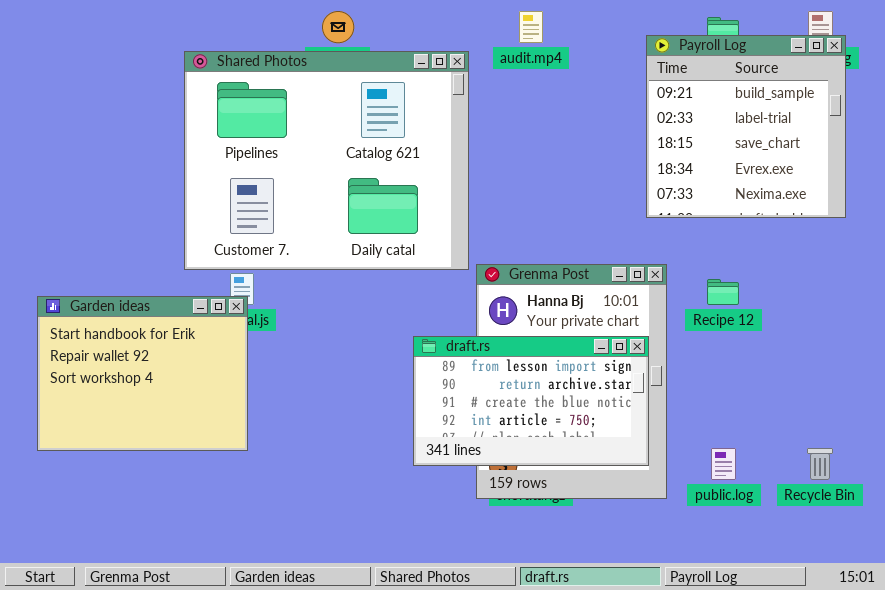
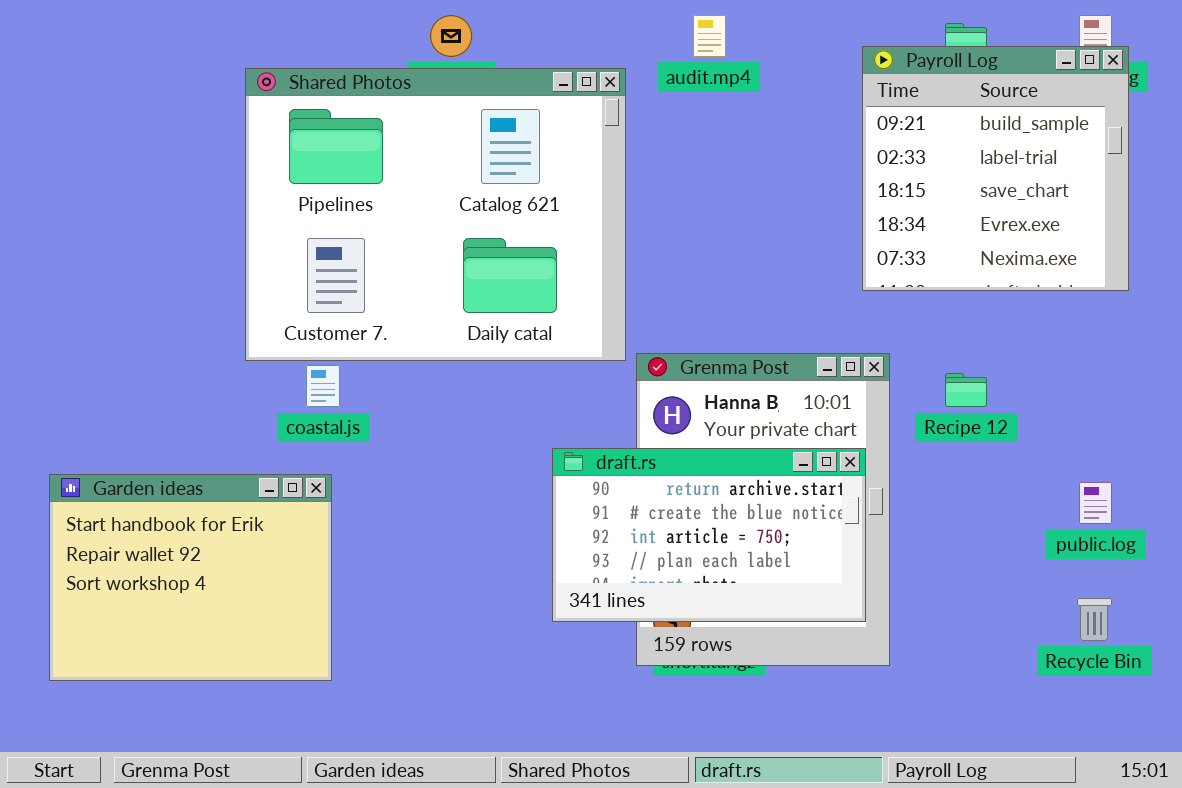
Garden ideas: [37,296,248,451] -> [49,474,332,681], moved
draft.rs: [413,336,649,466] -> [552,448,866,622], scrolled down 1 row
public.log: [711,448,736,480] -> [1079,482,1112,524], moved

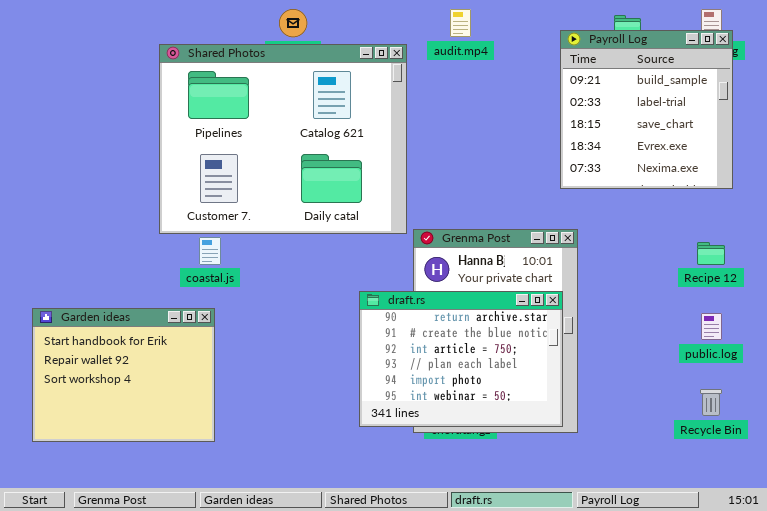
Recipe 12: [945,373,987,407] -> [697,242,725,265], moved
draft.rs: [552,448,866,622] -> [359,291,563,427], resized

